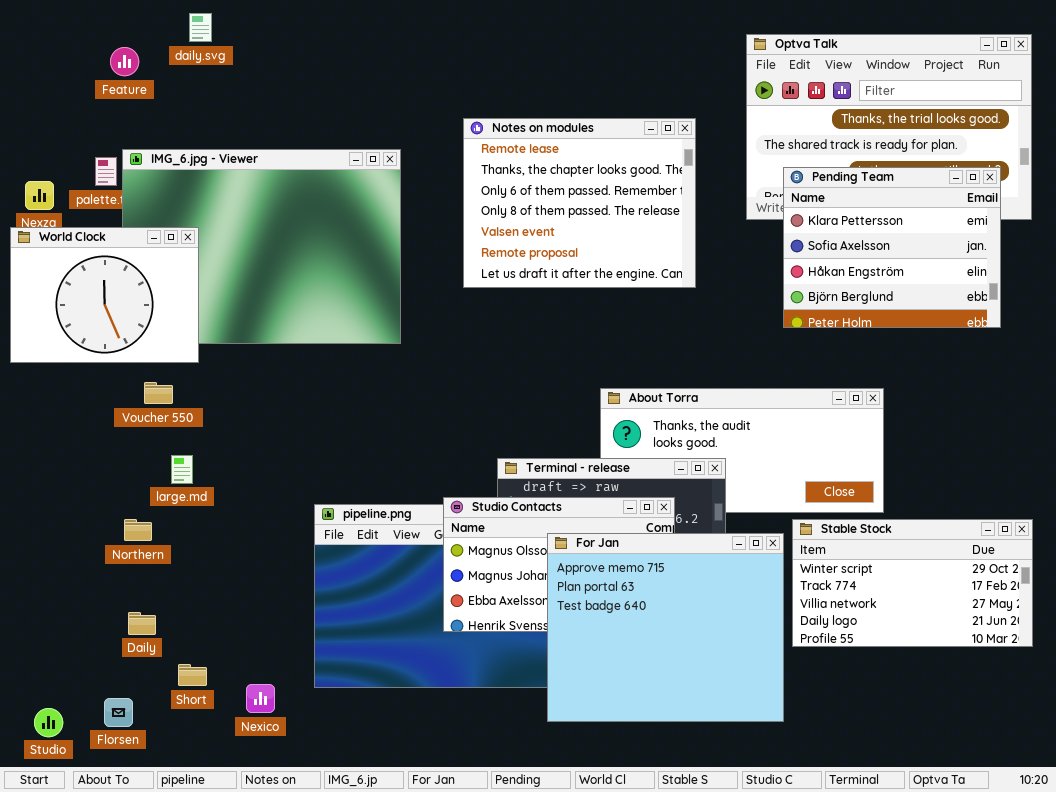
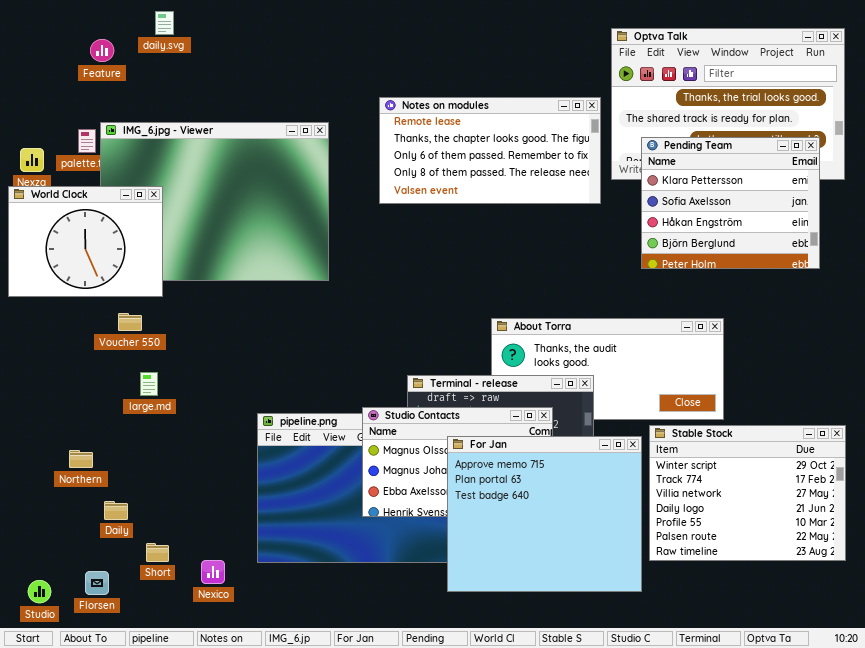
Notes on modules: [463,118,696,288] -> [379,97,601,204], resized
Northern: [124,519,152,541] -> [69,450,93,468], moved
Stable Stock: [792,519,1033,647] -> [649,425,846,561], resized

